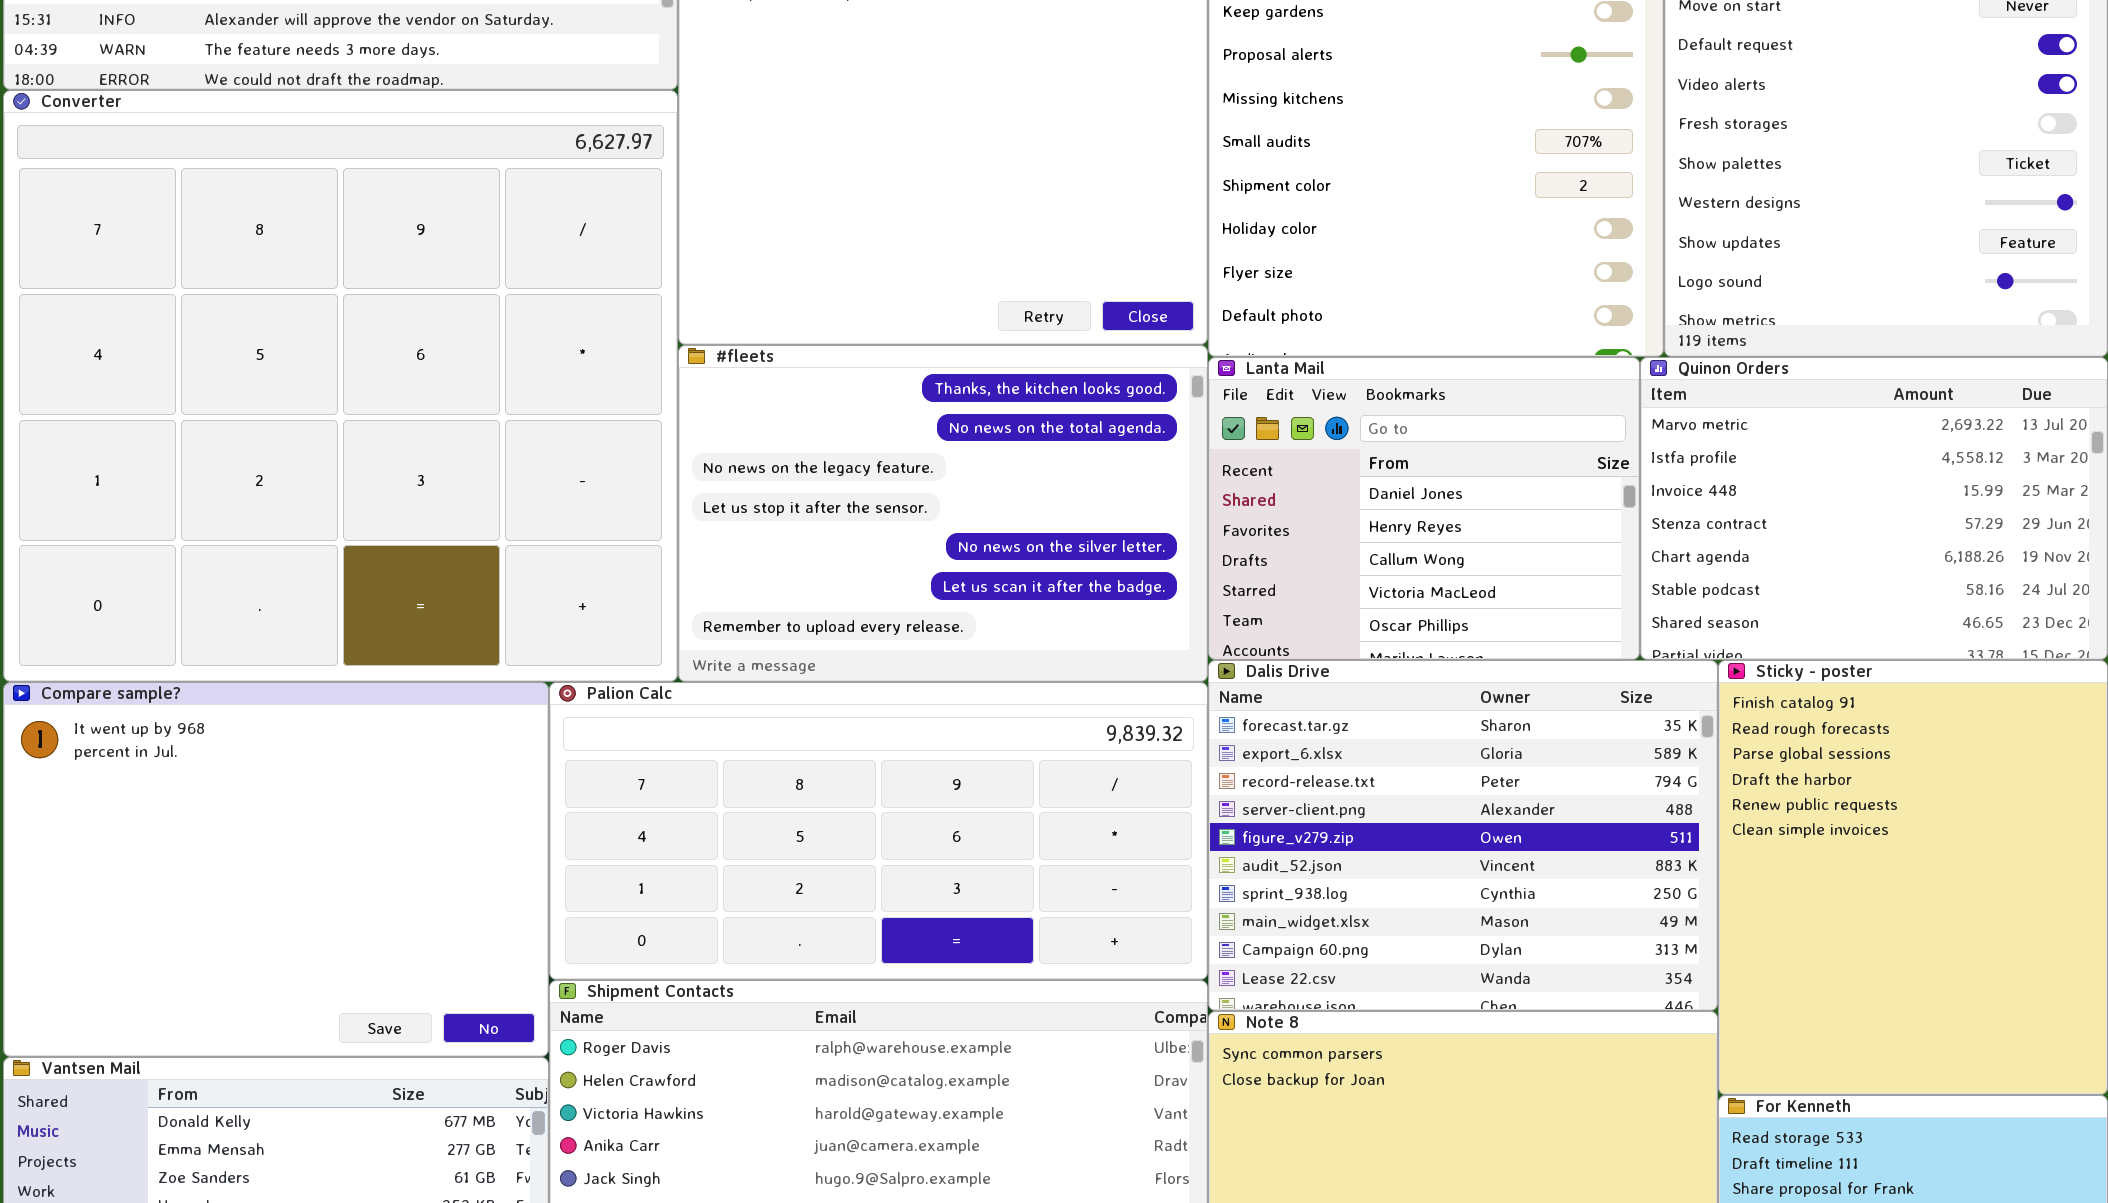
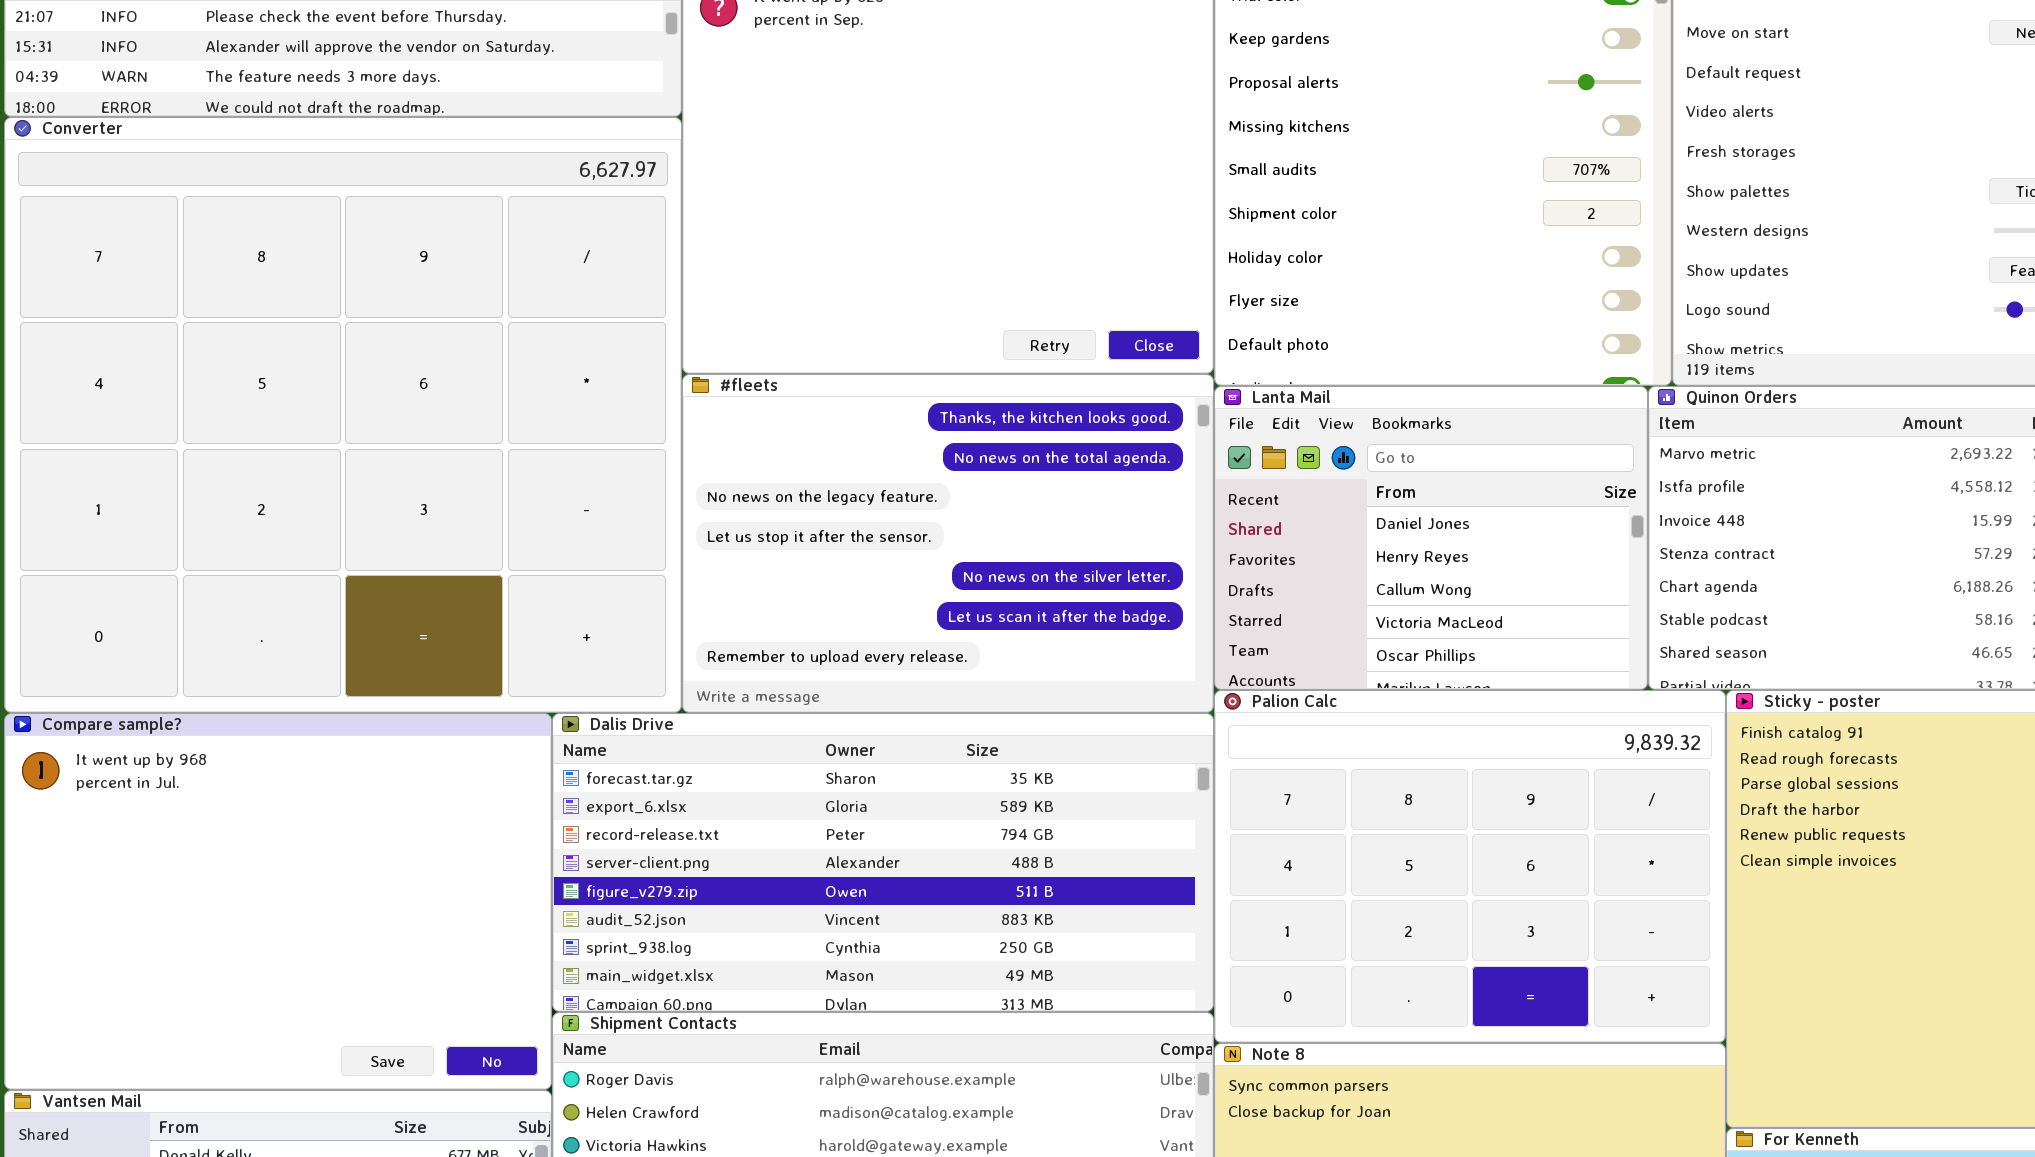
Dalis Drive: [1208,660,1718,1011] -> [552,713,1214,1012], moved, resized
Palion Calc: [549,682,1208,980] -> [1214,690,1726,1043], moved, resized

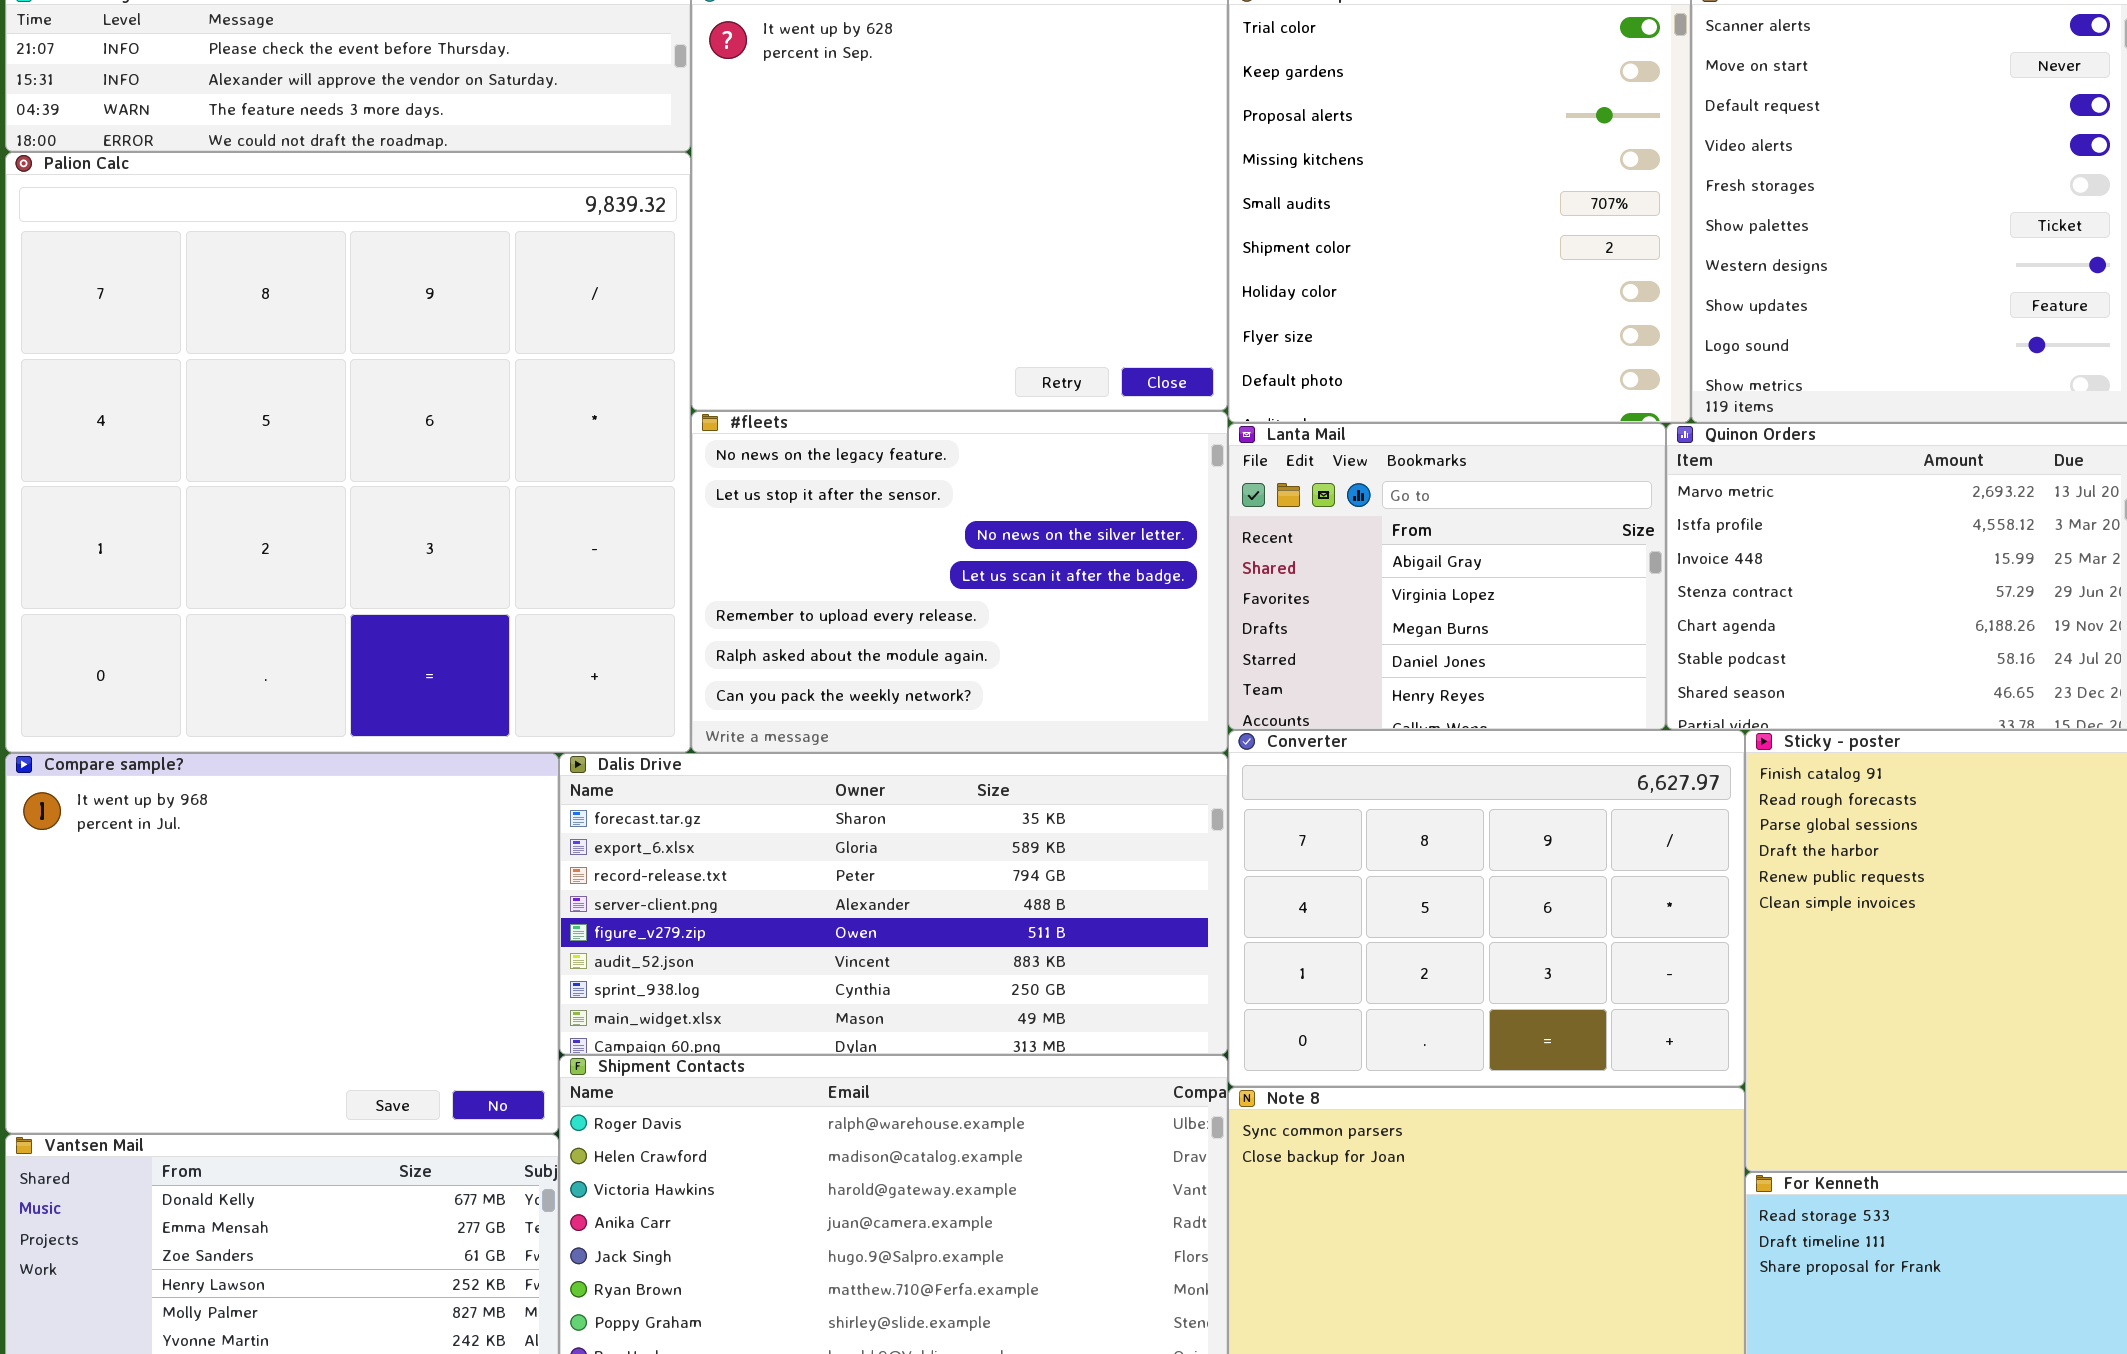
Converter: [4,117,682,713] -> [1228,730,1745,1087], moved, resized
#fleets: [682,374,1214,713] -> [691,411,1228,753], scrolled down 2 rows
Lanta Mail: [1214,386,1648,690] -> [1228,423,1666,730], scrolled up 3 rows
Palion Calc: [1214,690,1726,1043] -> [5,152,691,753], moved, resized

